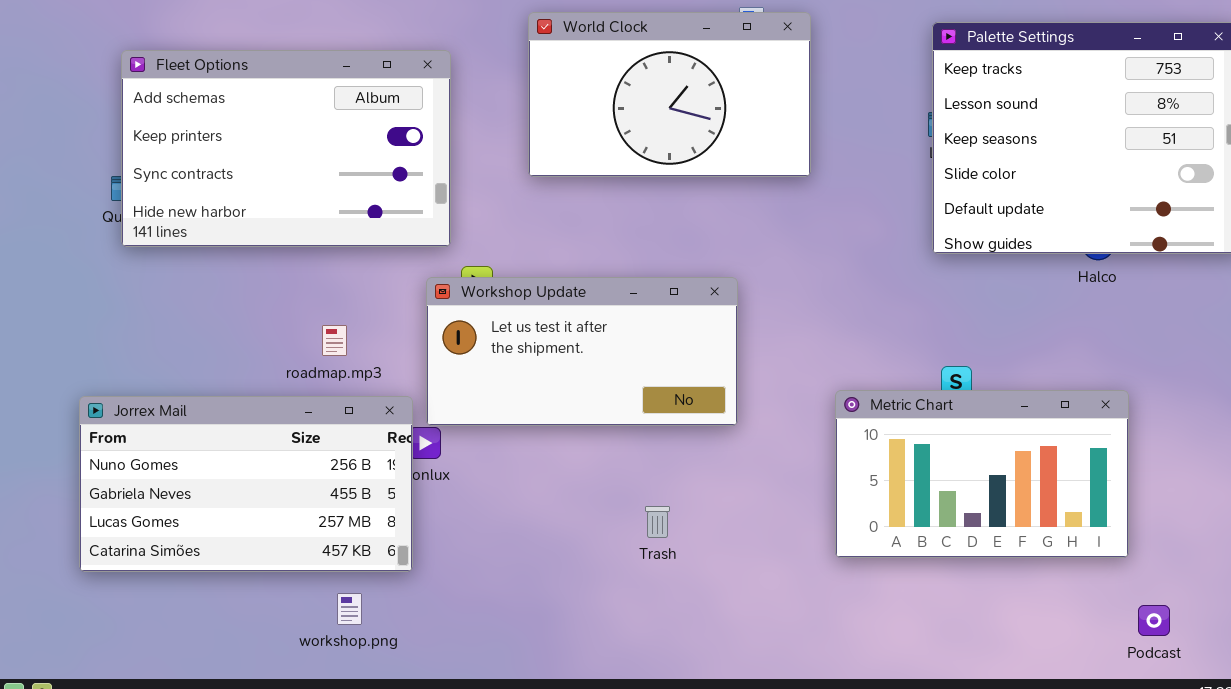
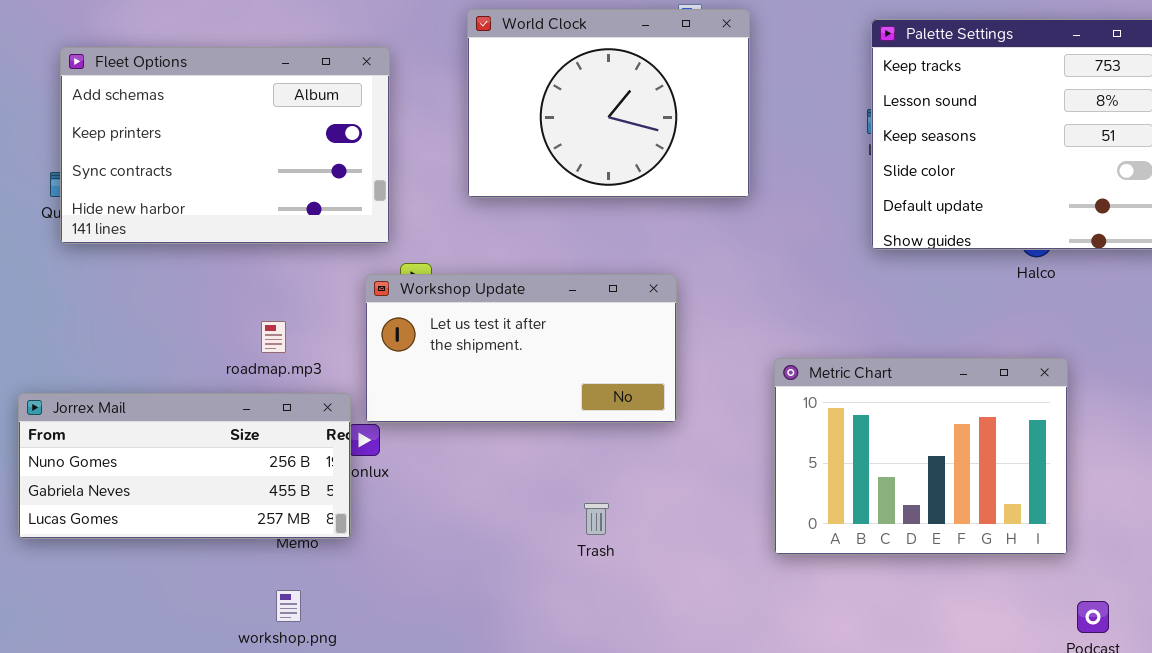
World Clock: [528,12,811,177] -> [467,9,750,198], resized
Metric Chart: [835,390,1129,558] -> [774,358,1068,555], resized
Jorrex Mail: [79,396,413,572] -> [18,393,351,539], resized

